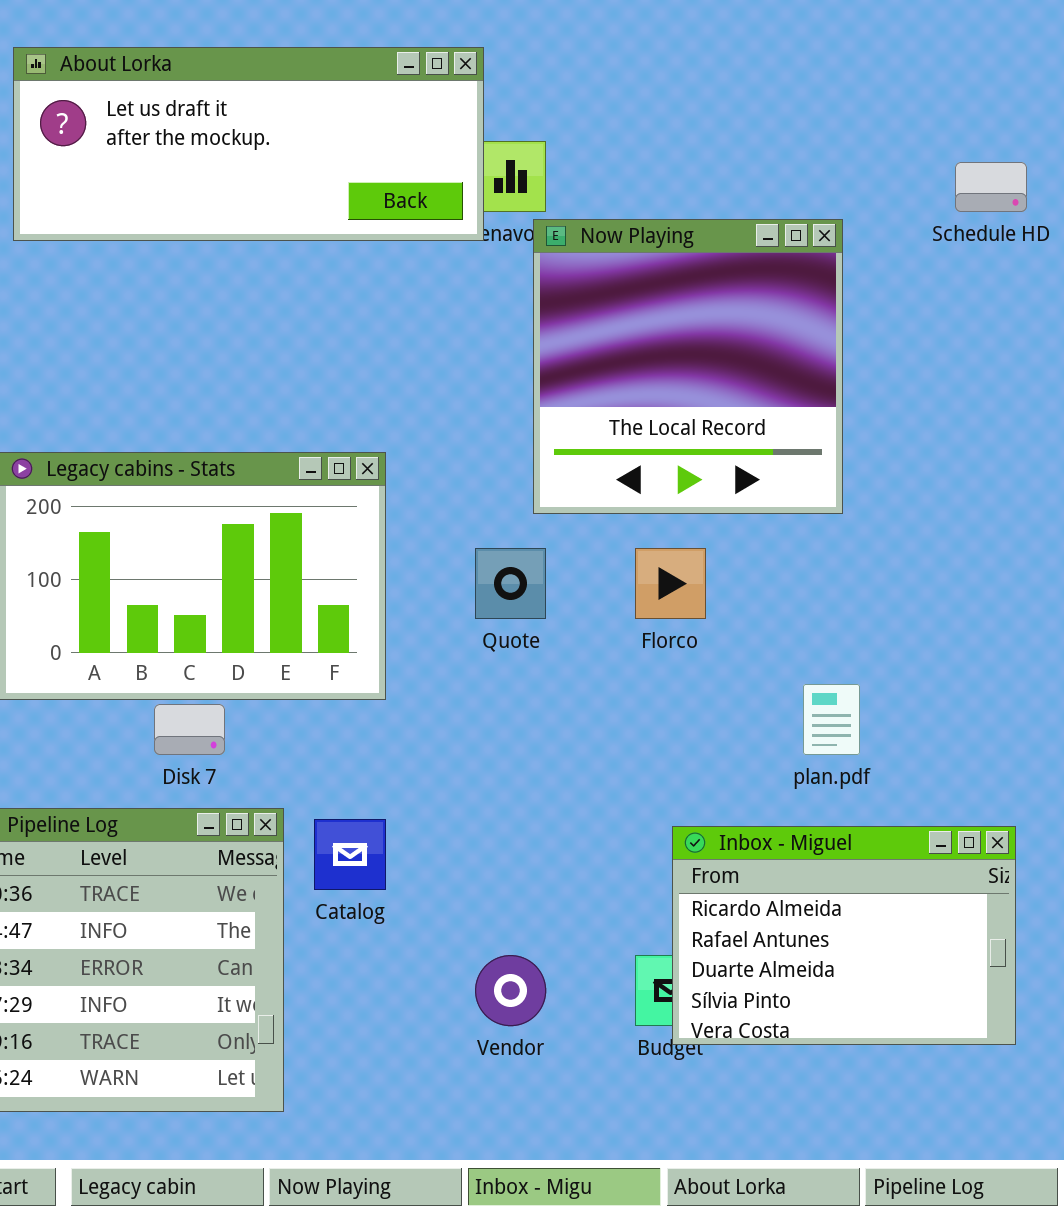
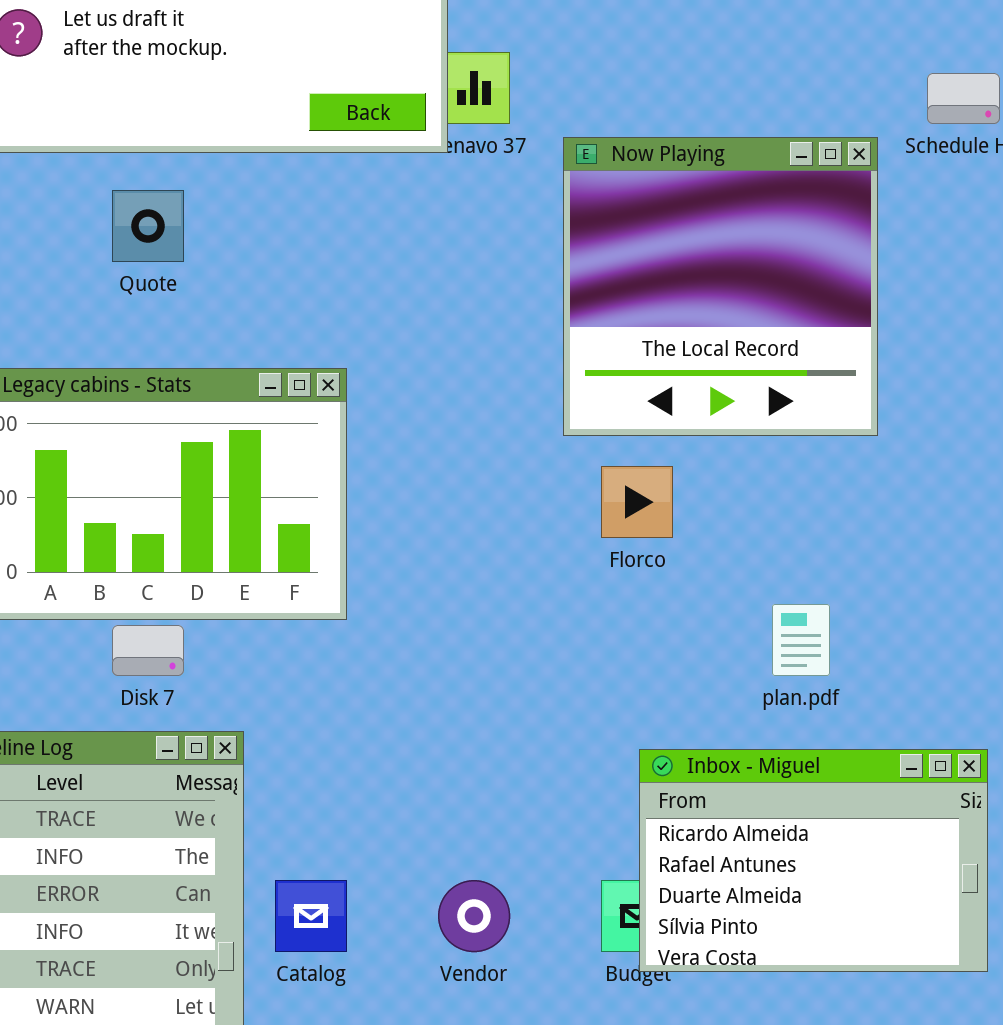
Now Playing: [533,219,843,514] -> [563,137,878,436], moved
Quote: [475,548,546,619] -> [112,190,184,262], moved
Catalog: [314,819,386,890] -> [275,880,347,952], moved

